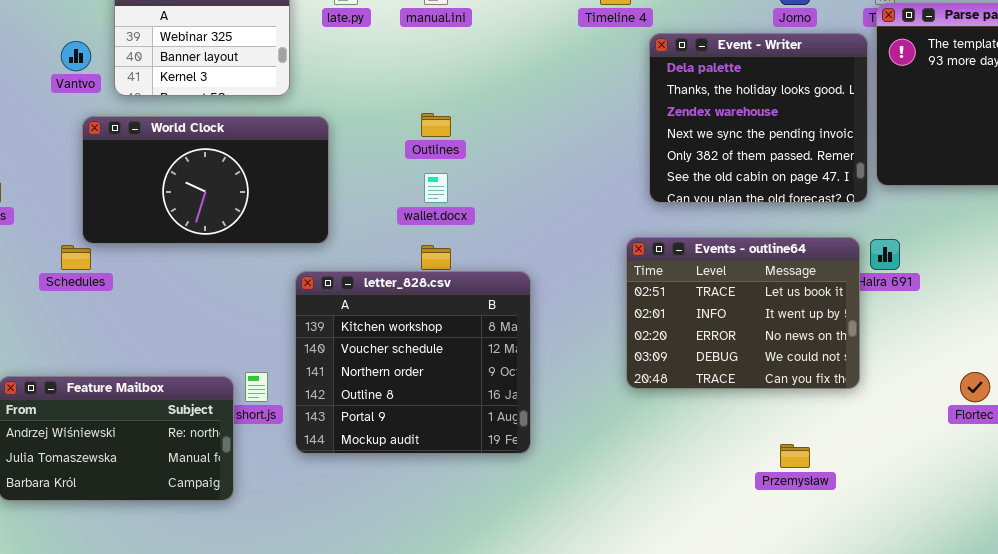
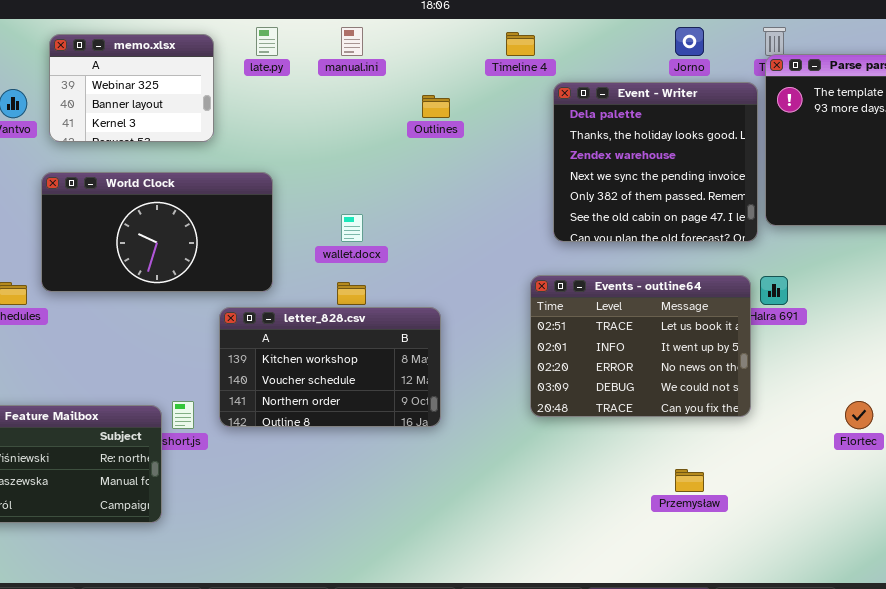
Outlines: [421,113,451,137] -> [422,95,450,118], moved
World Clock: [82,116,329,244] -> [41,172,273,292], moved
letter_828.csv: [295,271,531,454] -> [219,307,441,427], resized

